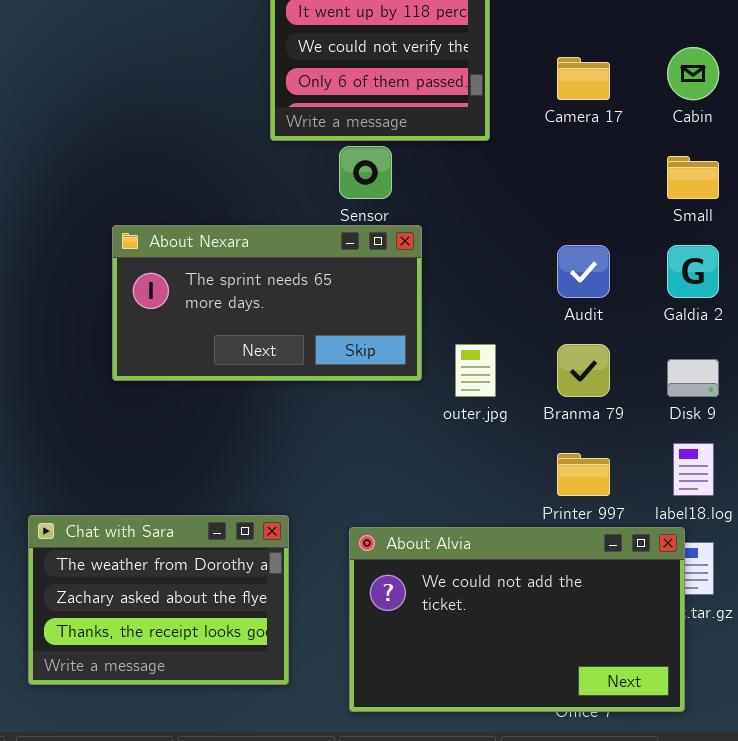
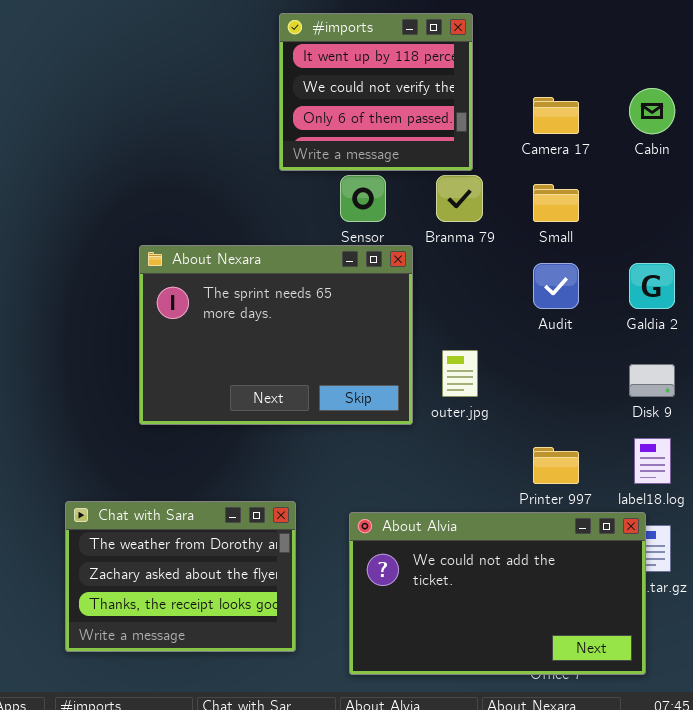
Small: [667,156,719,199] -> [533,184,579,222], moved
About Nexara: [112,225,422,381] -> [139,245,413,425], resized
Branma 79: [557,344,610,397] -> [436,175,483,222], moved

